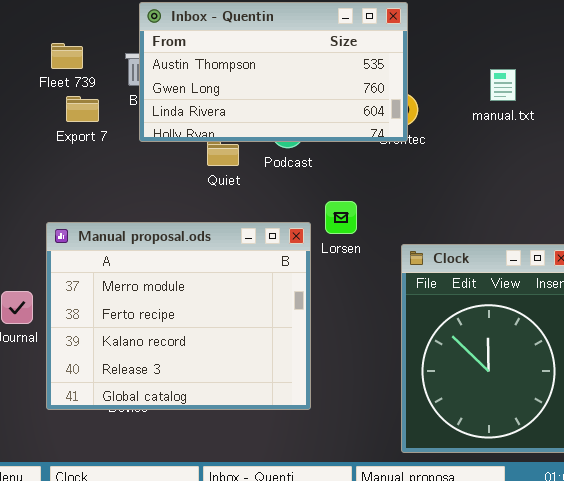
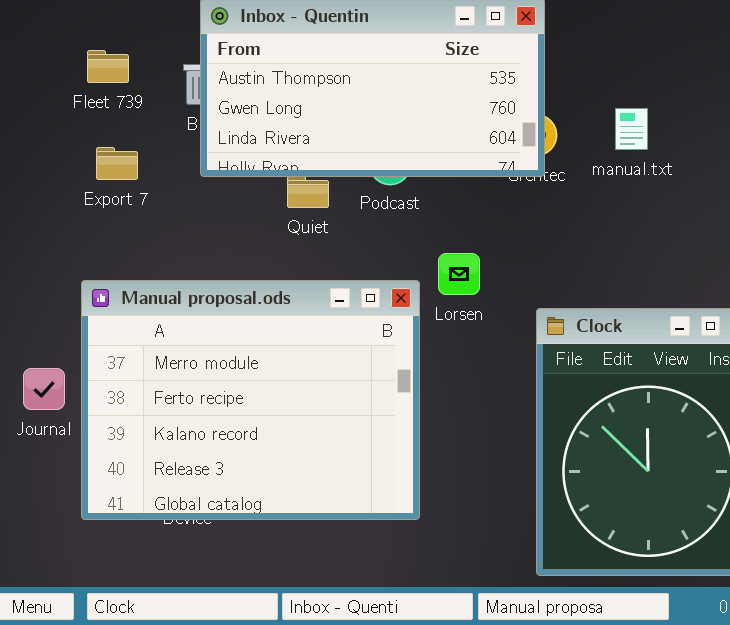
manual.txt: [490,69,516,101] -> [615,108,648,150], moved
Export 7: [66,96,99,122] -> [96,147,138,180], moved

